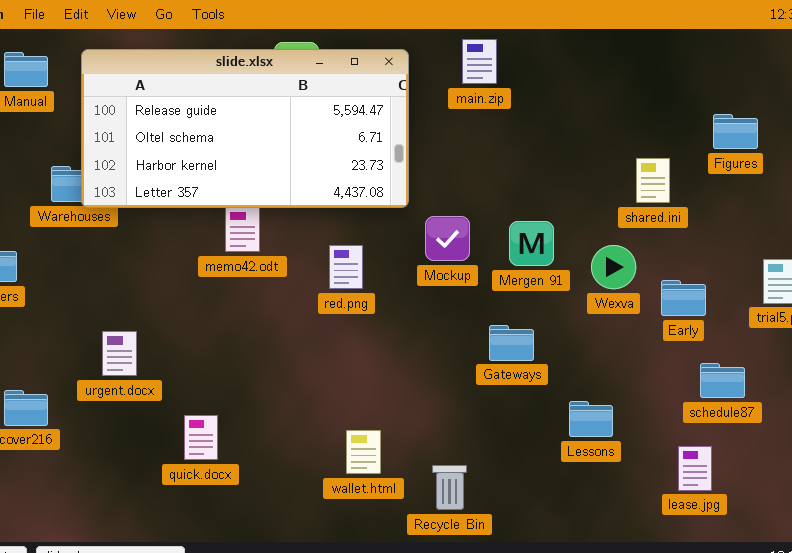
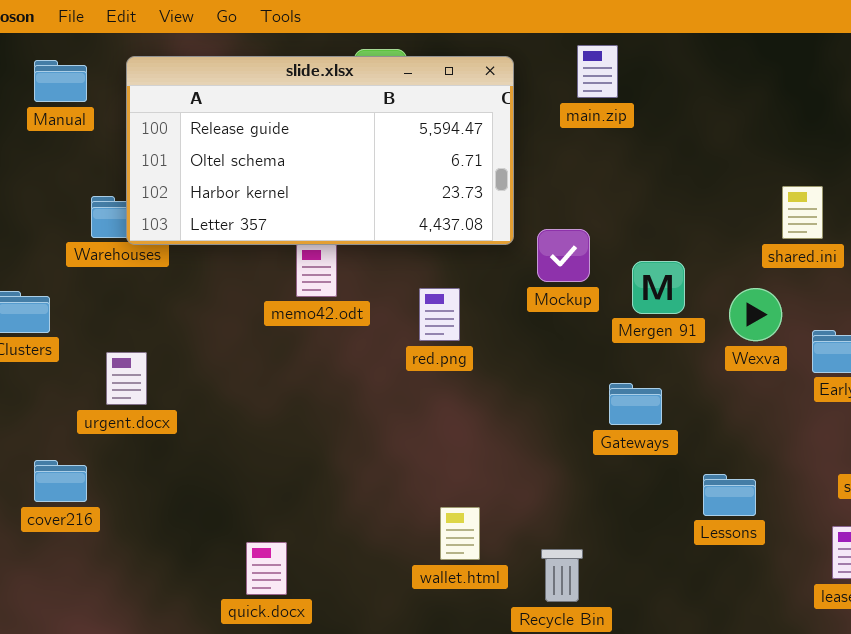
Mockup: [425,216,470,261] -> [537,229,590,282], moved
urgent.docx: [102,331,137,376] -> [106,352,147,405], moved
quick.docx: [184,415,218,460] -> [246,542,287,595], moved

